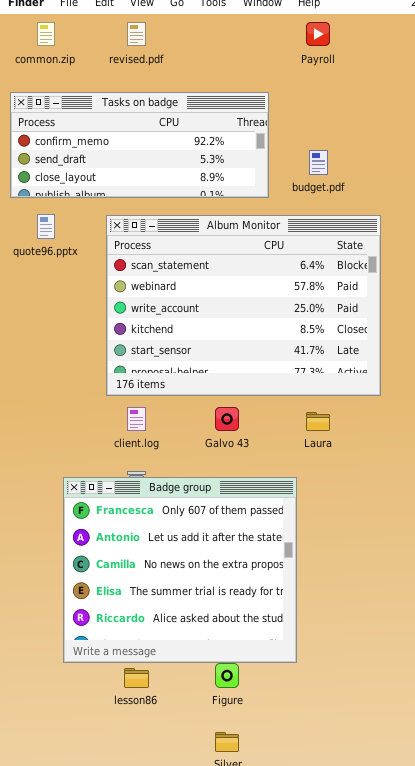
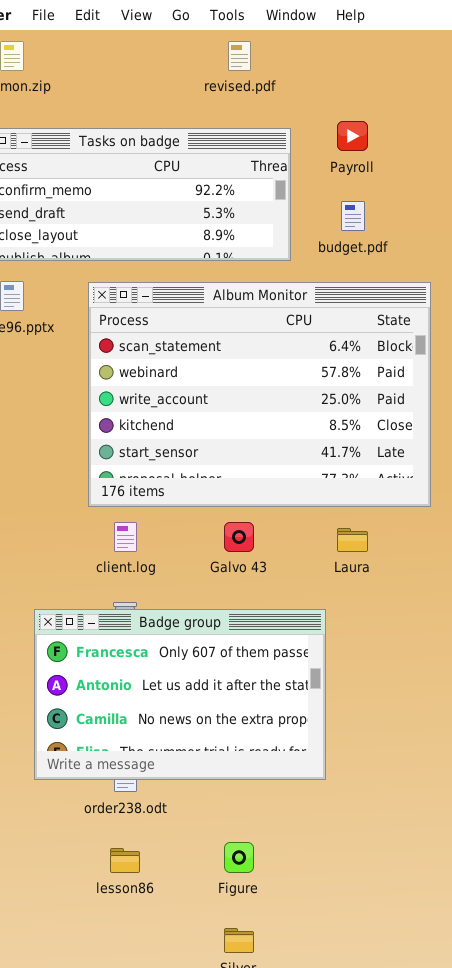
revised.pdf: [127,22,146,46] -> [228,41,251,71], moved
Payroll: [306,22,330,46] -> [337,121,368,151], moved
Badge group: [63,477,297,663] -> [34,609,326,780], resized

